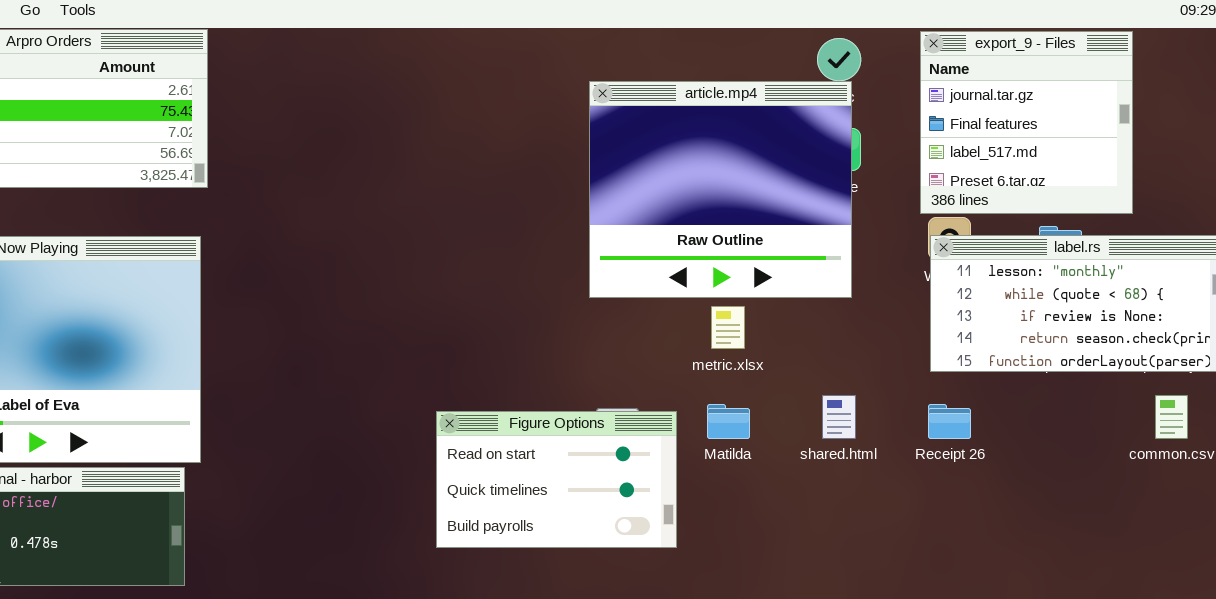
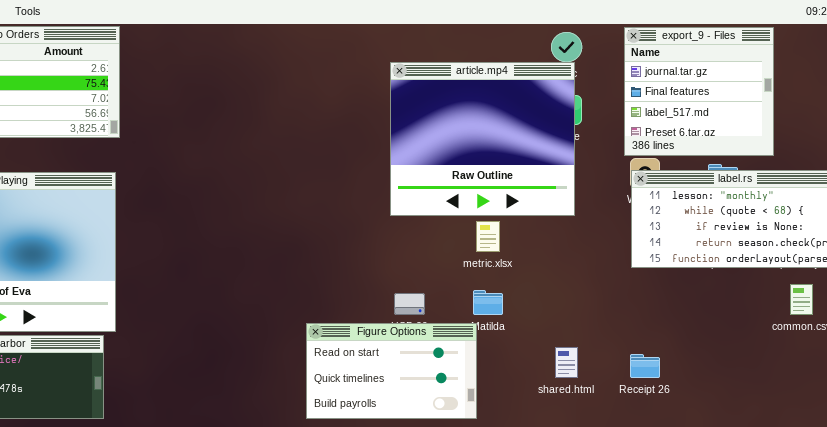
shared.html: [822,395,856,439] -> [555,347,578,378], moved
Receipt 26: [928,404,971,439] -> [630,354,660,378], moved
Figure Options: [436,411,677,548] -> [306,323,477,419], moved

